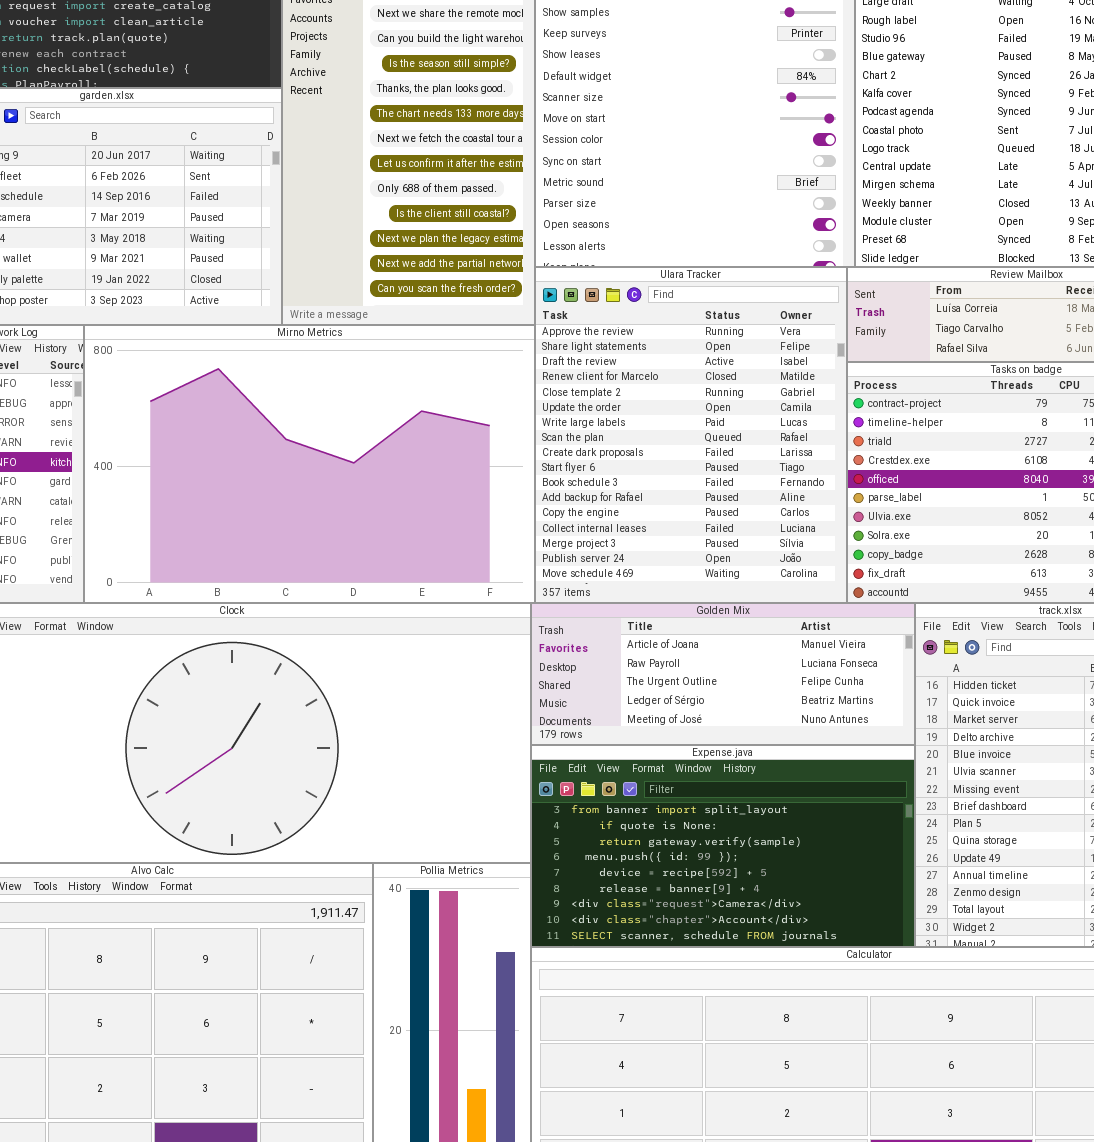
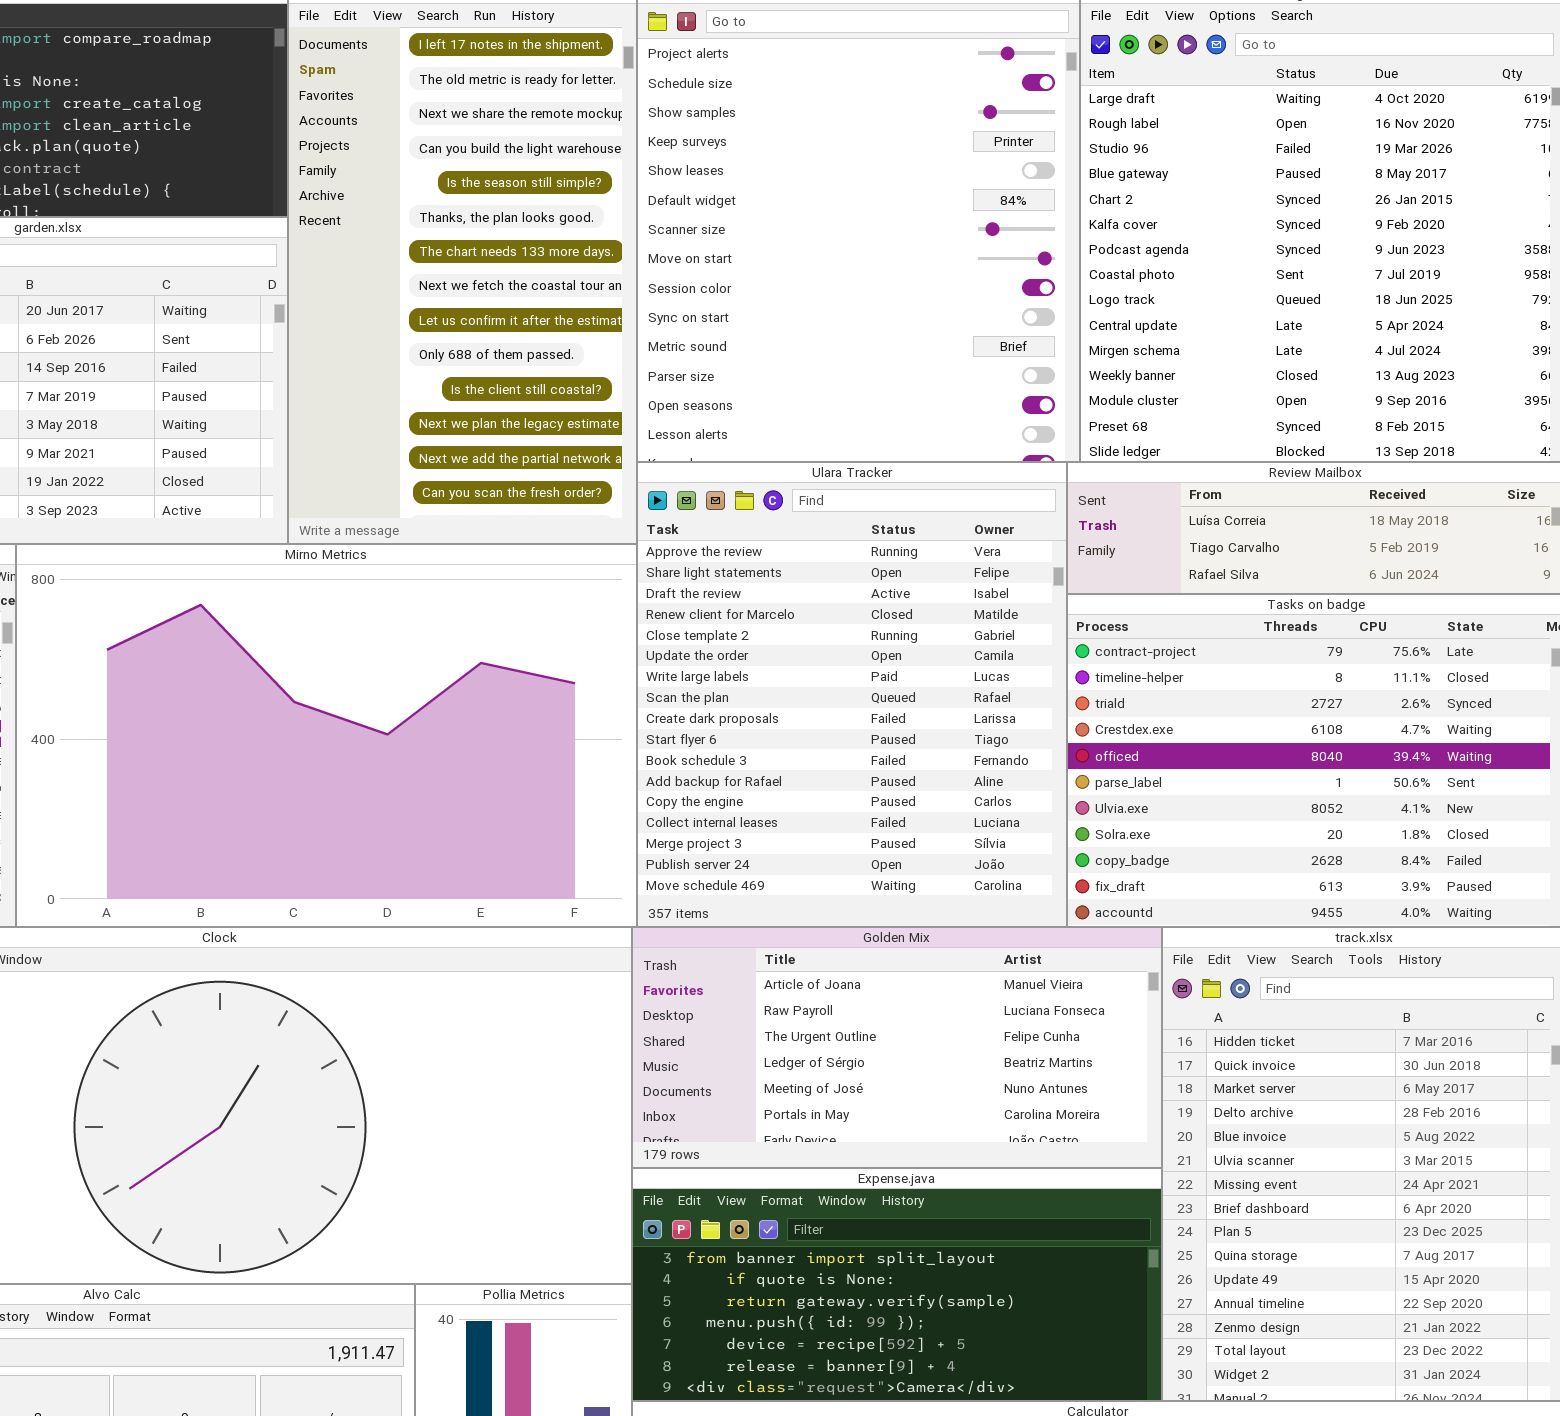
Golden Mix: [531,603,915,745] -> [632,927,1162,1168], resized
Expense.java: [531,745,915,947] -> [632,1168,1162,1401], resized

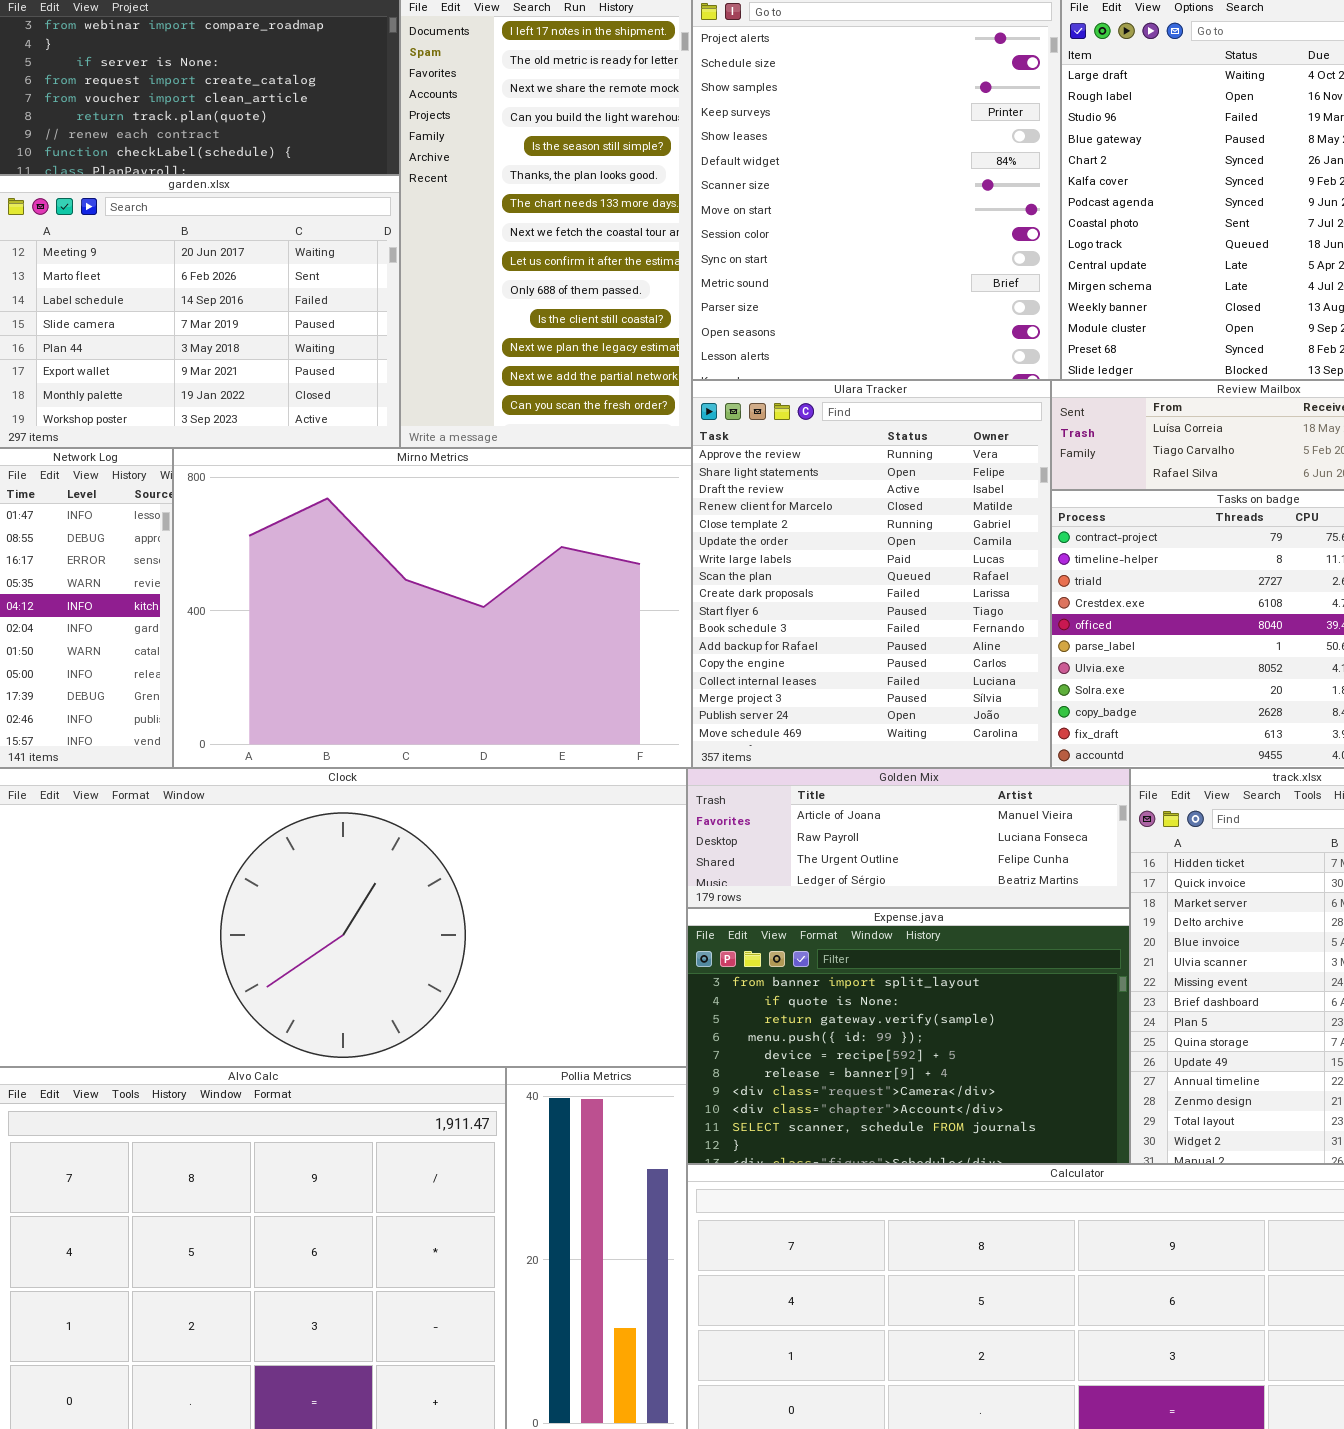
Golden Mix: [632,927,1162,1168] -> [687,768,1130,908], resized
Expense.java: [632,1168,1162,1401] -> [687,908,1130,1164], resized

